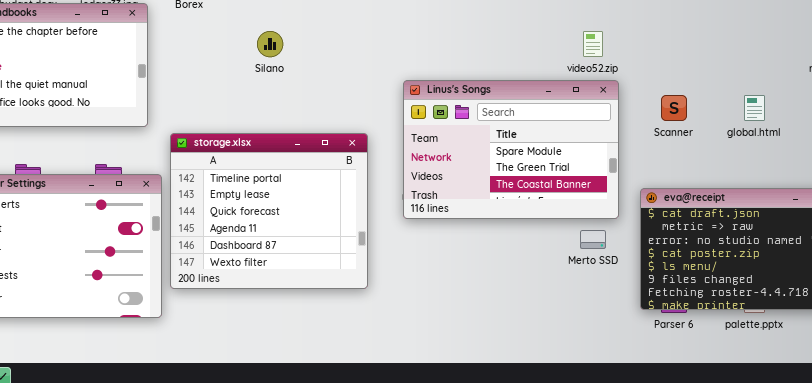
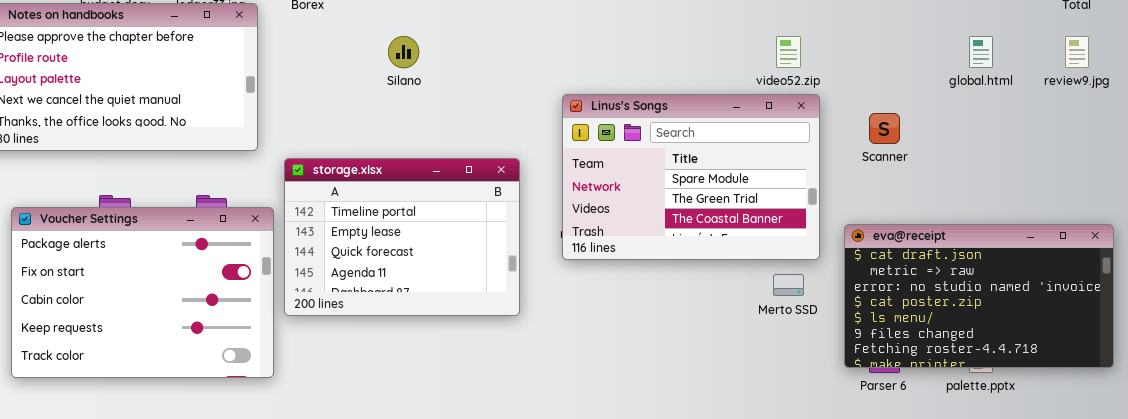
global.html: [744,95,765,121] -> [969,36,993,68], moved
storage.xlsx: [170,133,368,289] -> [284,158,520,316], resized

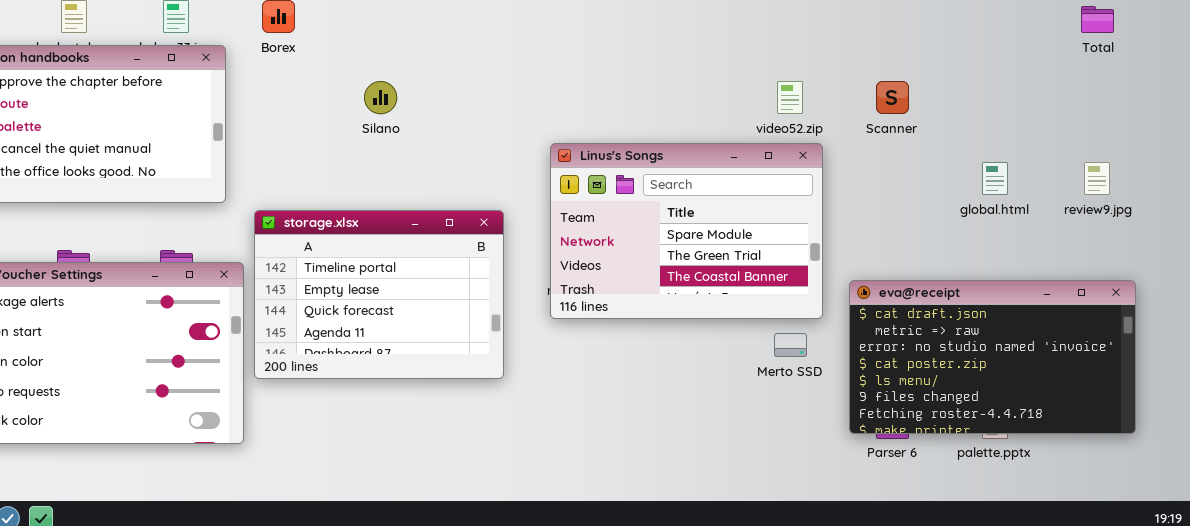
global.html: [969,36,993,68] -> [982,162,1008,195], moved
review9.jpg: [1065,36,1089,68] -> [1084,162,1110,195], moved
Scanner: [869,113,900,144] -> [876,81,909,114], moved

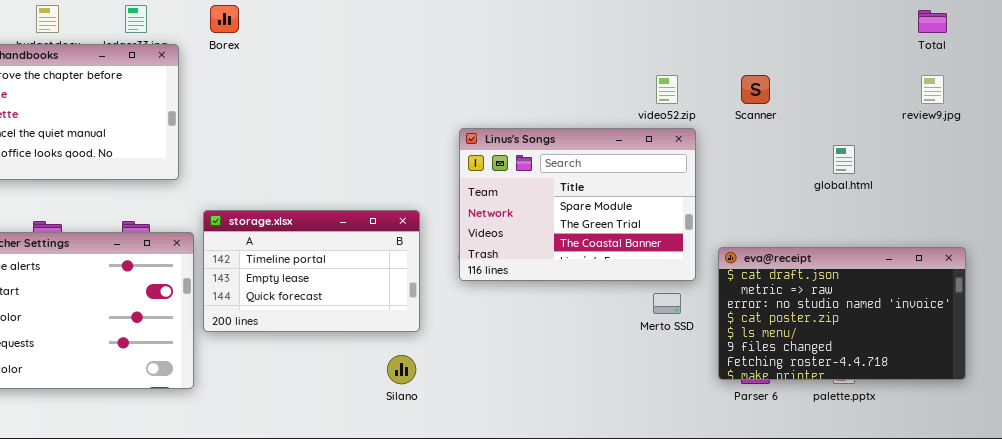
Silano: [364,81,397,114] -> [387,355,416,384], moved
review9.jpg: [1084,162,1110,195] -> [921,75,944,104], moved
storage.xlsx: [254,210,504,379] -> [203,210,420,332], resized

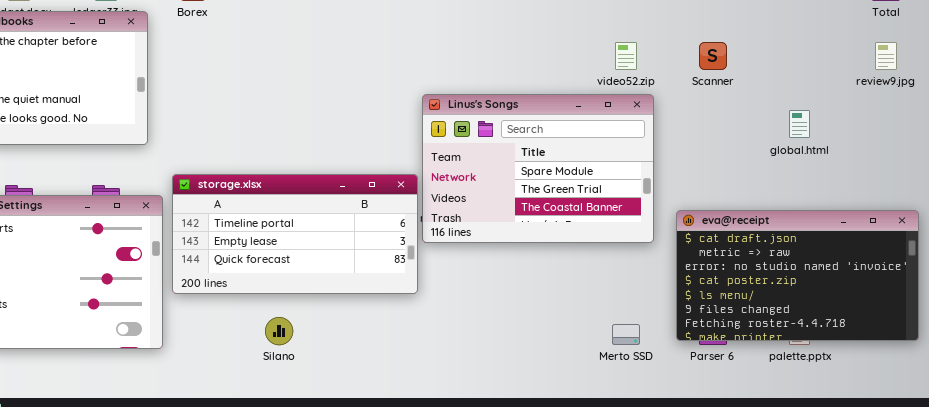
storage.xlsx: [203,210,420,332] -> [172,174,418,294], resized
Merto SSD: [653,293,681,314] -> [612,324,640,345], moved
Silano: [387,355,416,384] -> [265,317,293,345], moved

